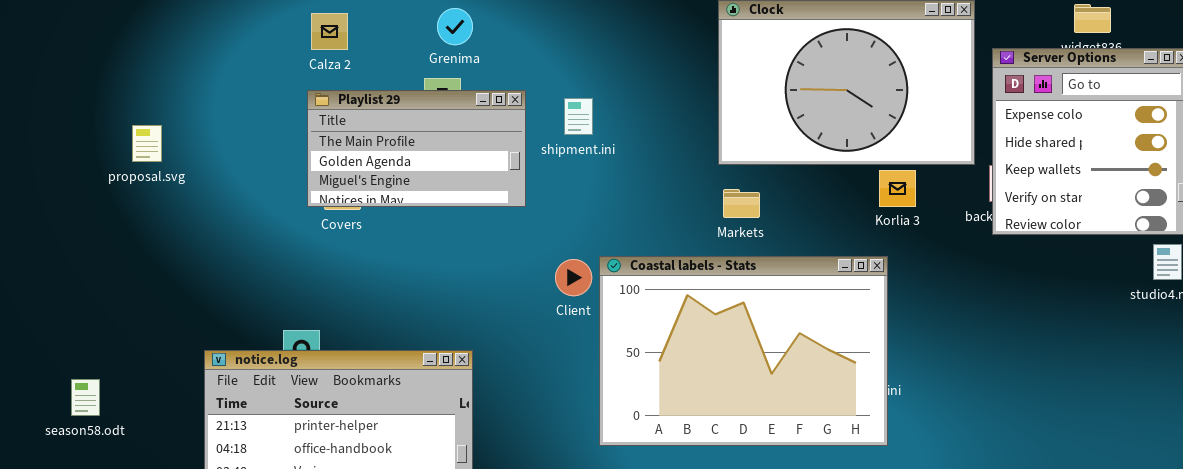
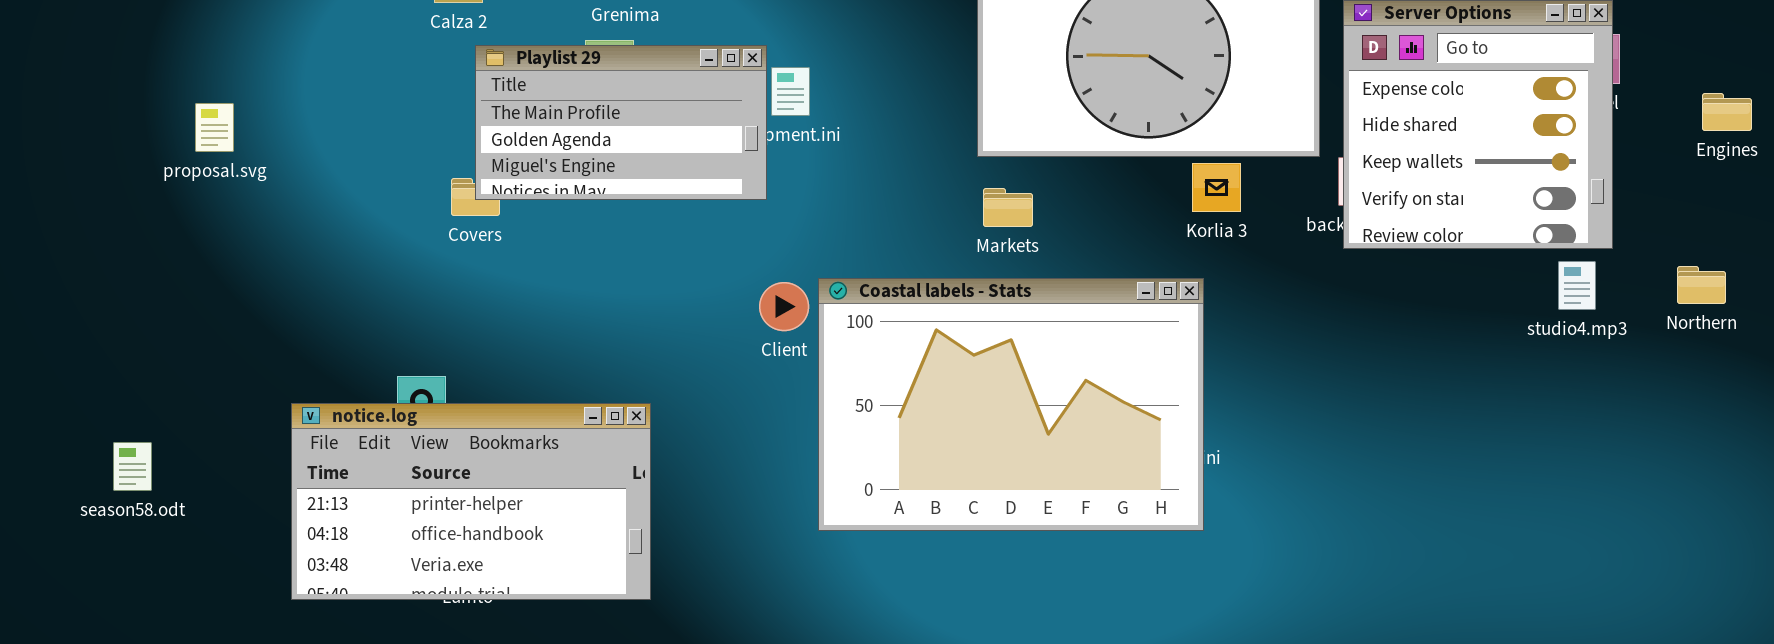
Playlist 29: [307,90,526,207] -> [475,45,767,200], moved

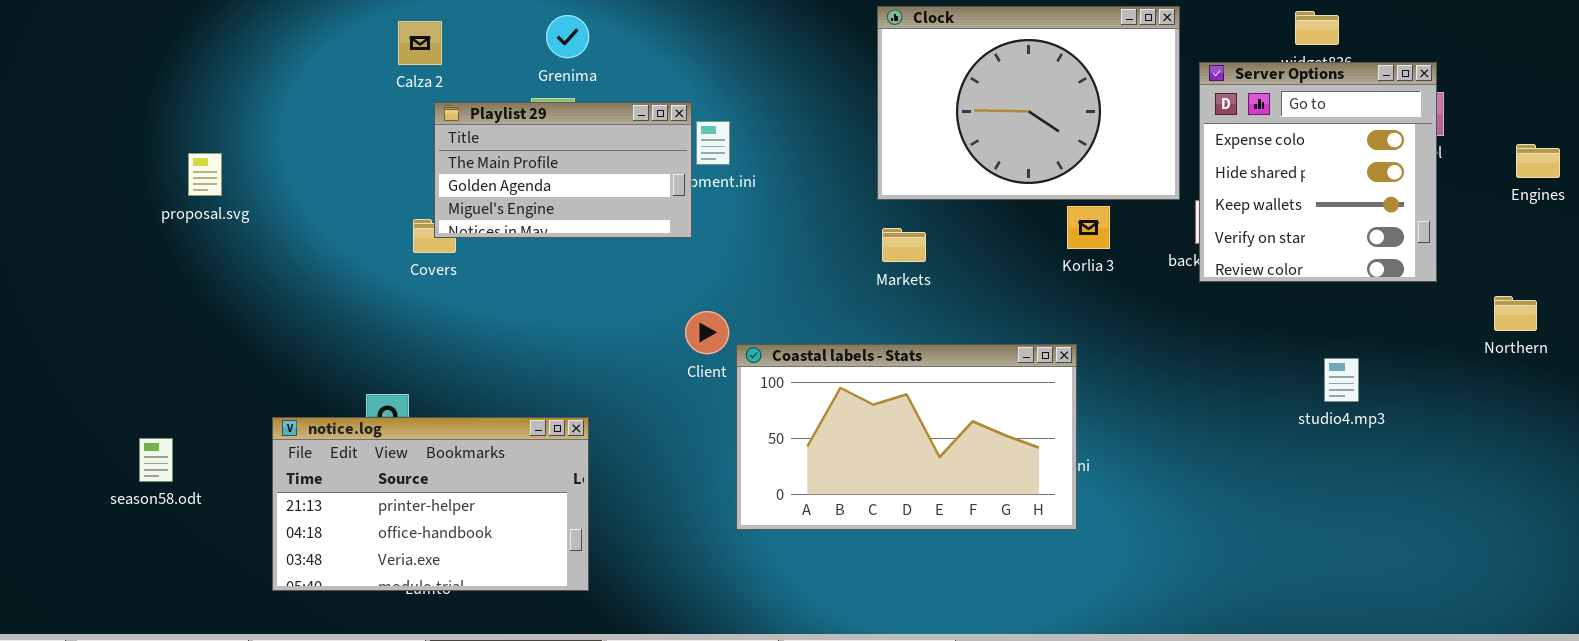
studio4.mp3: [1558,261,1596,310] -> [1324,358,1359,402], moved
Coastal labels - Stats: [818,278,1204,531] -> [736,344,1077,530], resized
season58.odt: [113,442,152,491] -> [139,438,173,482], moved

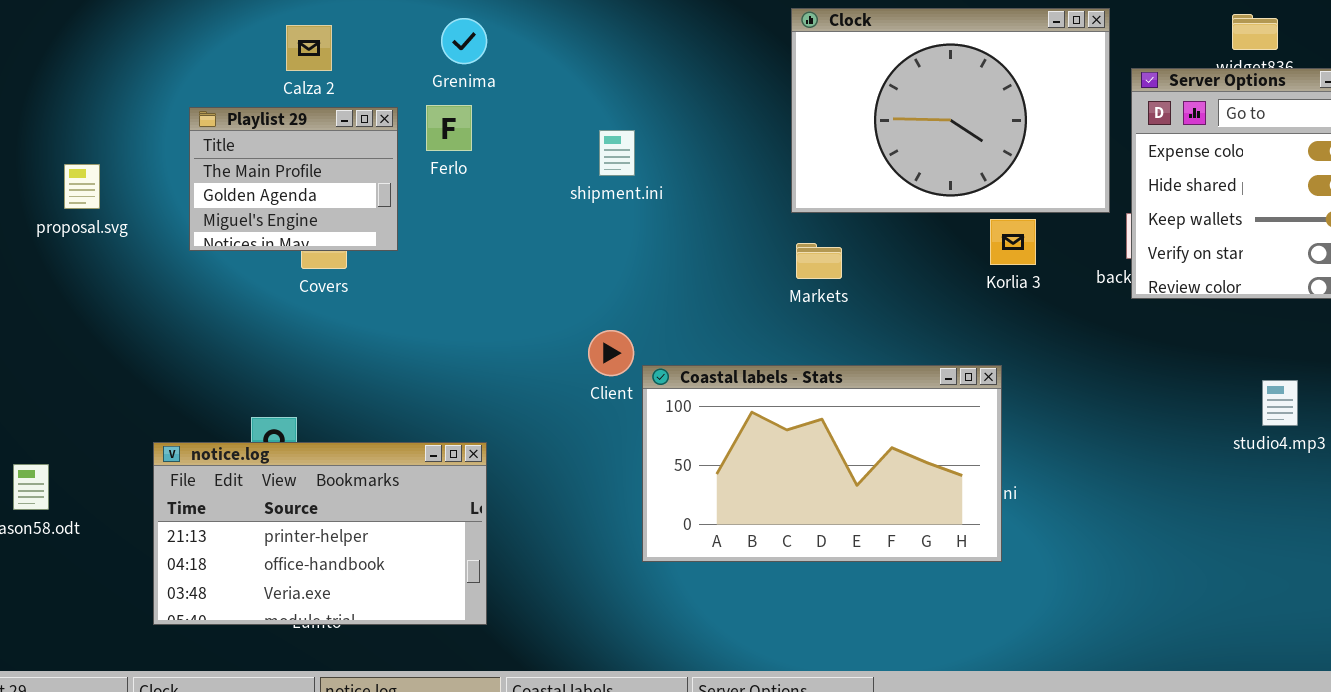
Playlist 29: [434,102,692,238] -> [189,107,398,251], moved, resized

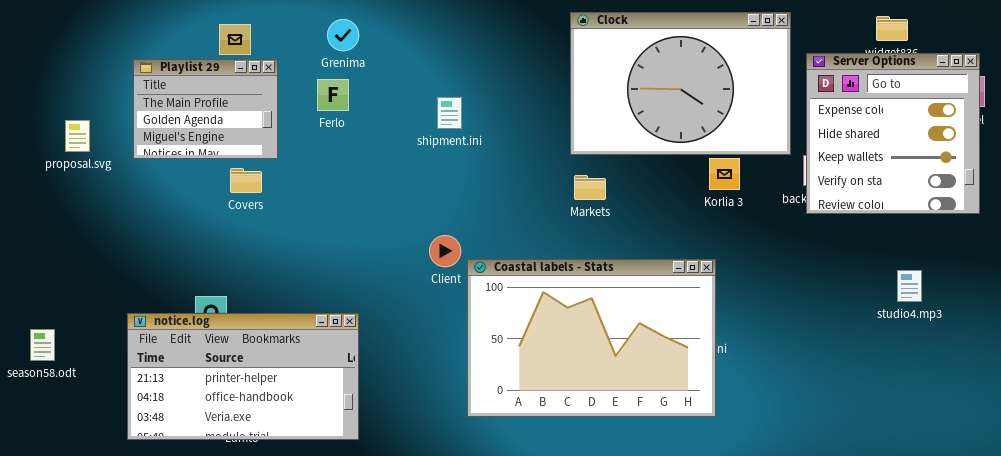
Playlist 29: [189,107,398,251] -> [133,59,278,159], moved
Coastal labels - Stats: [642,365,1002,562] -> [467,259,716,417], resized

